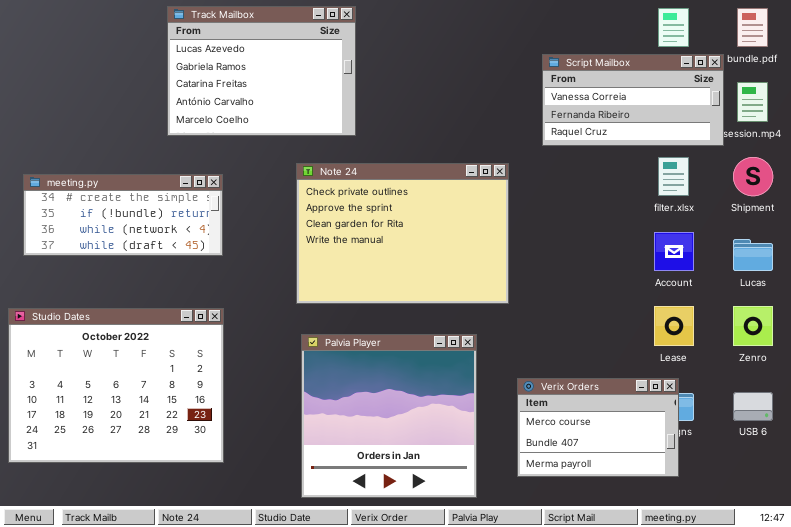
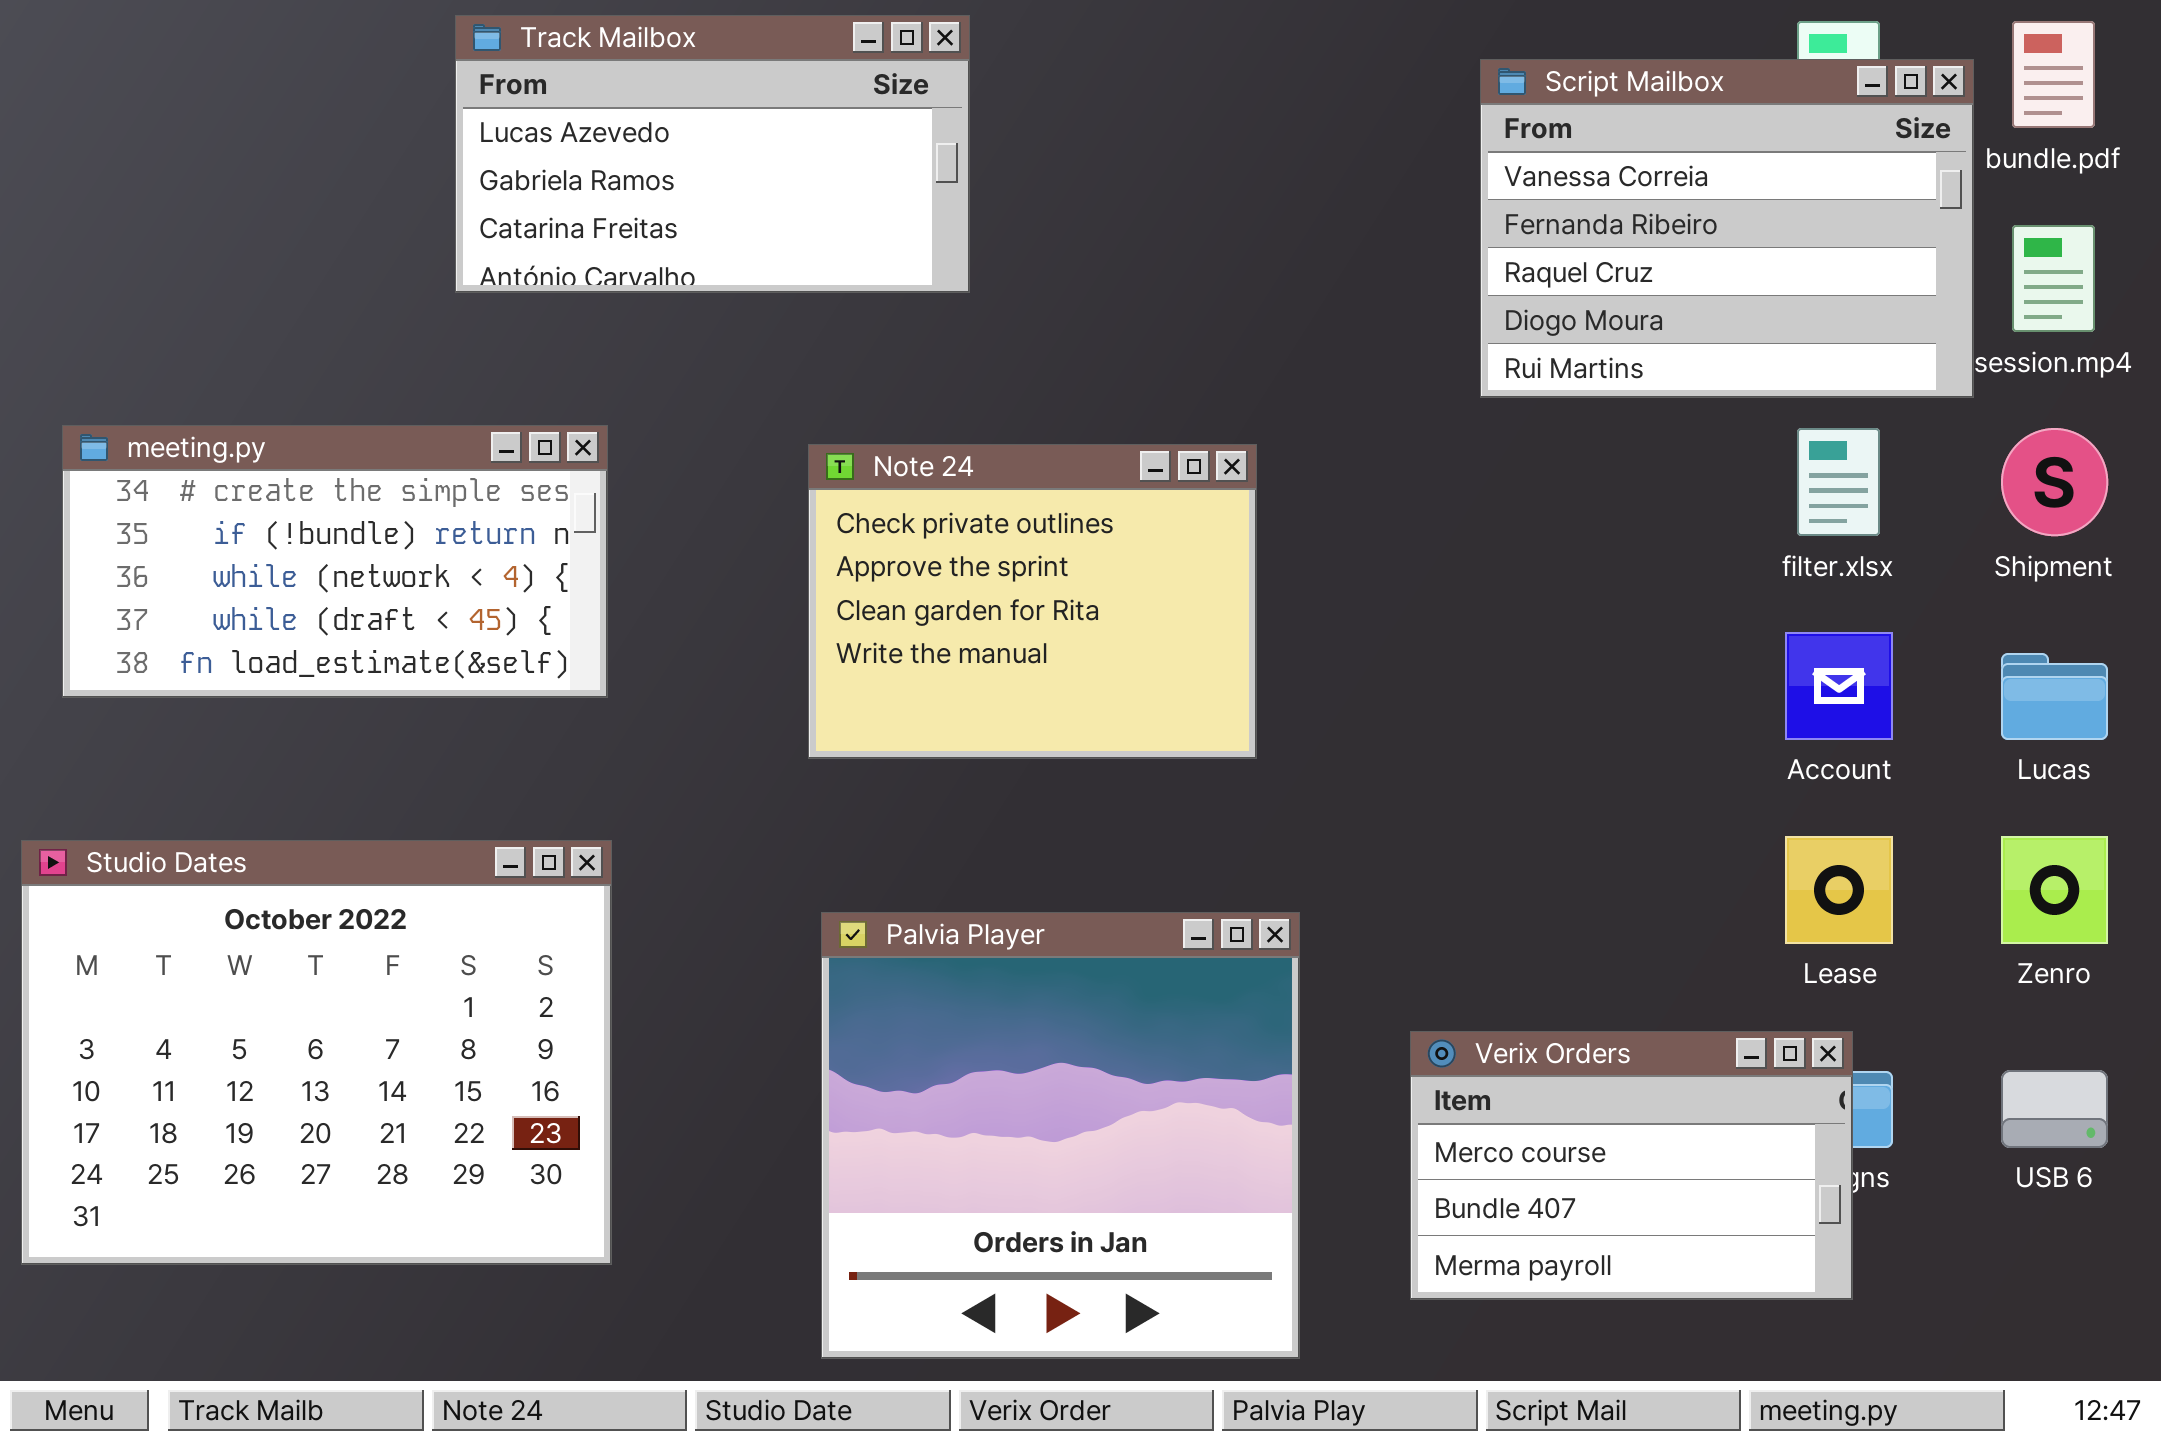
Track Mailbox: [167,6,356,136] -> [455,15,970,293], resized
Script Mailbox: [542,54,724,146] -> [1480,59,1974,398], resized
Note 24: [296,163,509,304] -> [808,444,1257,759], resized
meeting.py: [23,174,223,256] -> [62,425,608,698], resized

